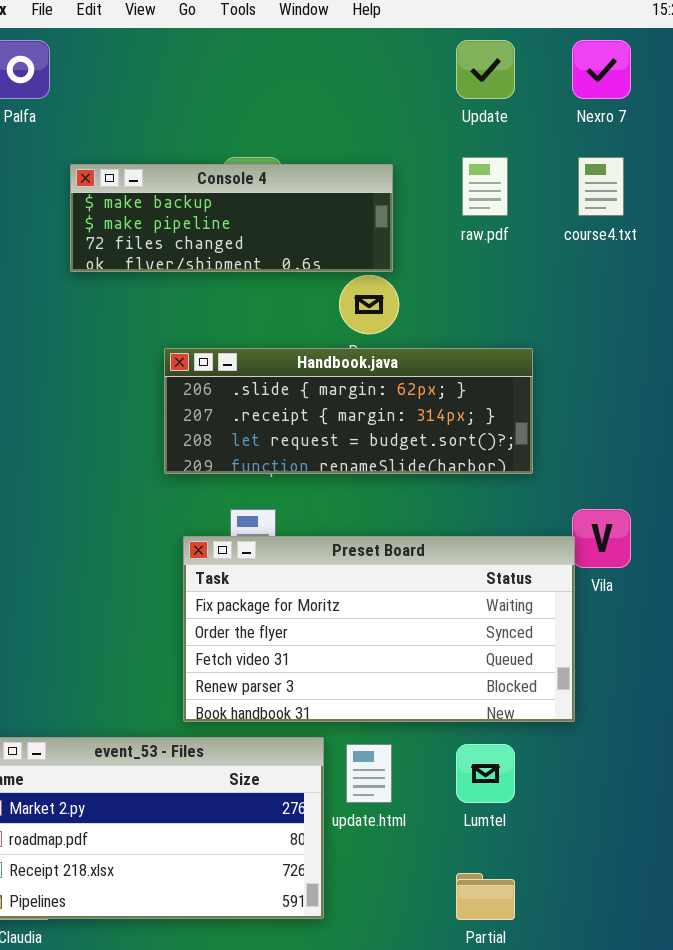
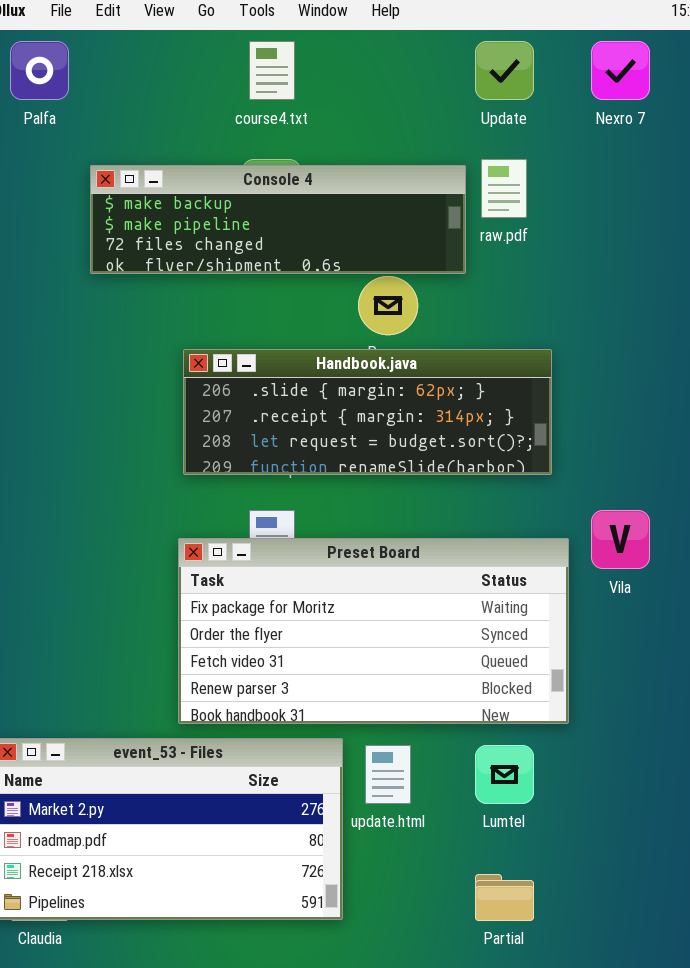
course4.txt: [578,157,624,216] -> [249,41,295,100], moved
Console 4: [70,164,393,272] -> [90,165,466,274], resized
Preset Board: [183,536,575,722] -> [178,538,569,724], moved

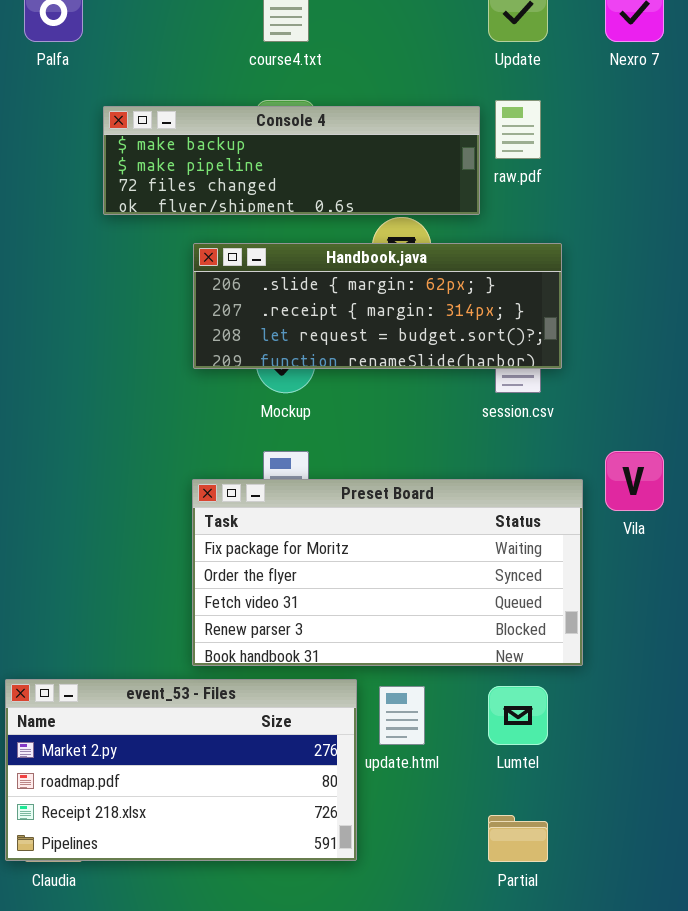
Handbook.java: [183,349,552,475] -> [193,243,562,369], moved

